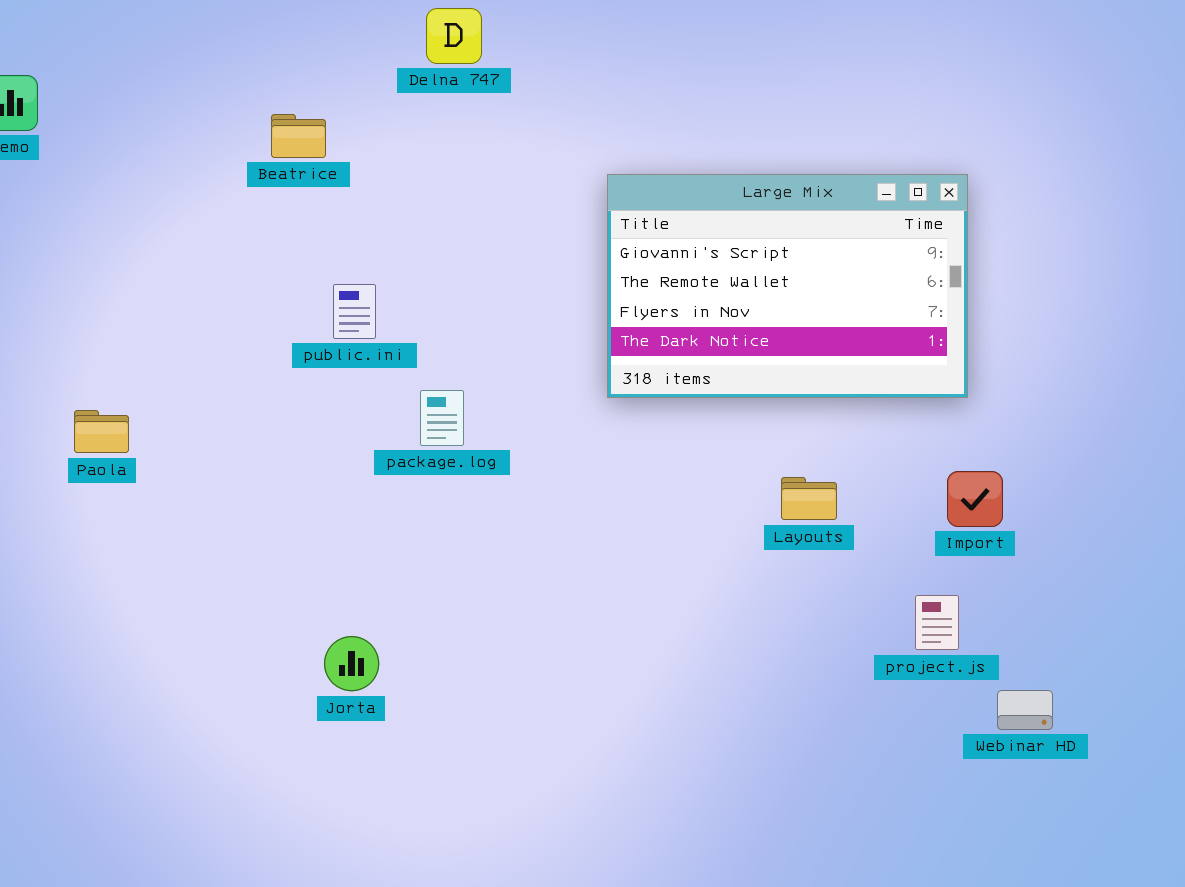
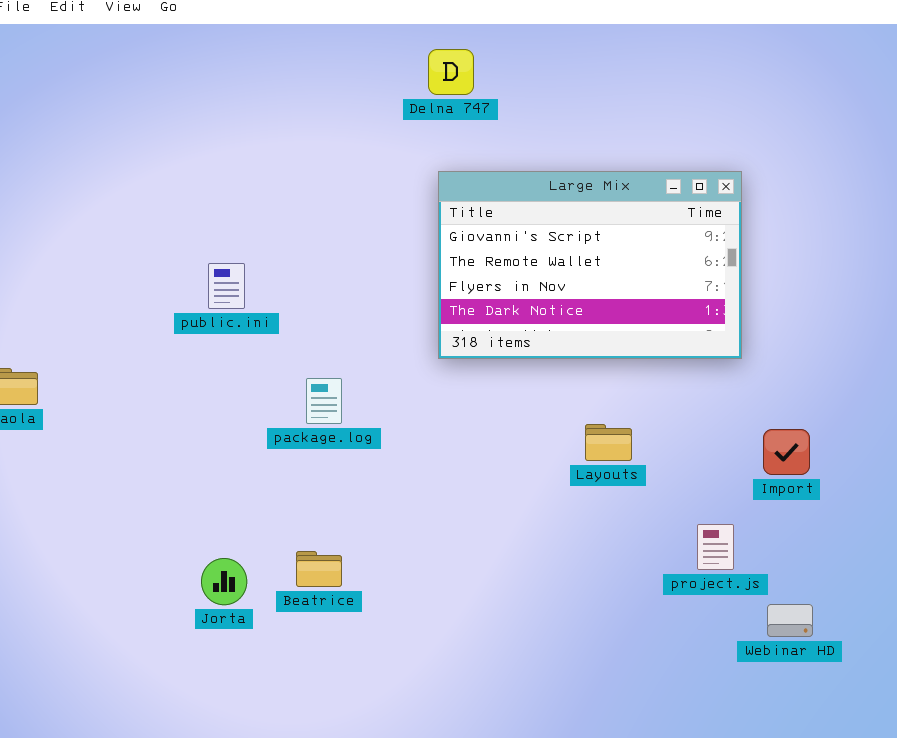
Delna 747: [426,8,482,64] -> [428,49,474,95], moved
Beatrice: [271,114,326,158] -> [296,551,342,587], moved
package.log: [420,390,464,446] -> [306,378,342,424], moved
Import: [947,471,1003,527] -> [763,429,810,475], moved

